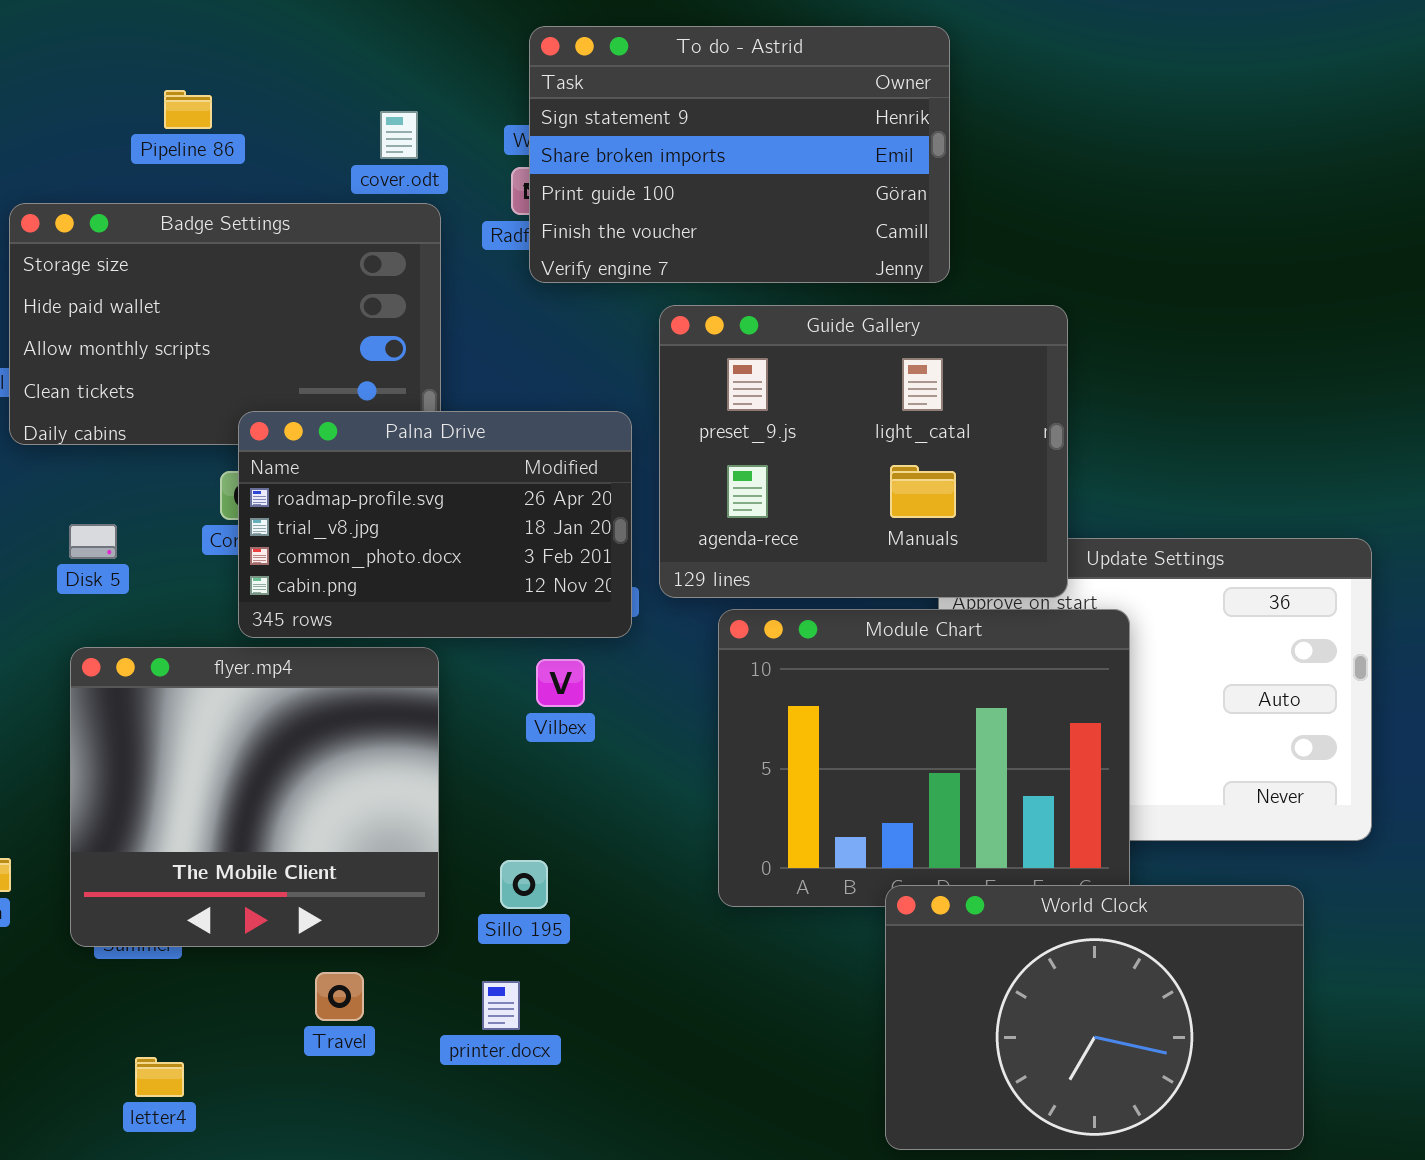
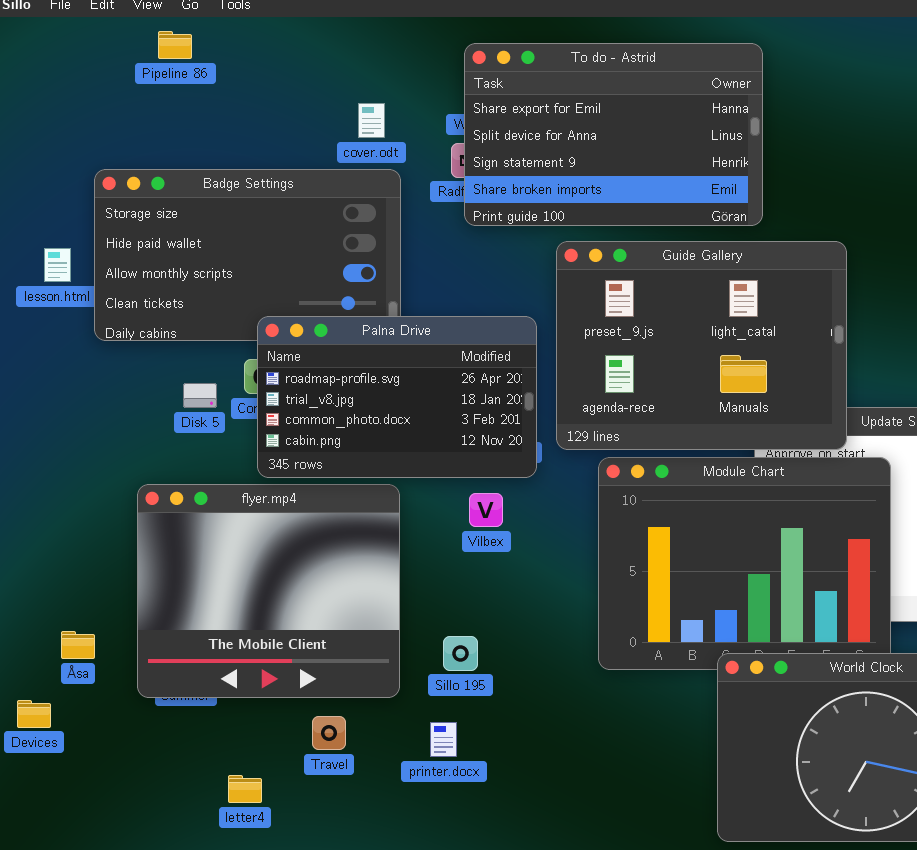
To do - Astrid: [529,26,950,283] -> [464,43,763,226], scrolled up 2 rows
Pipeline 86: [164,90,212,129] -> [158,31,192,59], moved
Disk 5: [69,524,117,559] -> [183,383,217,408], moved
letter4: [135,1057,184,1097] -> [228,775,262,803], moved

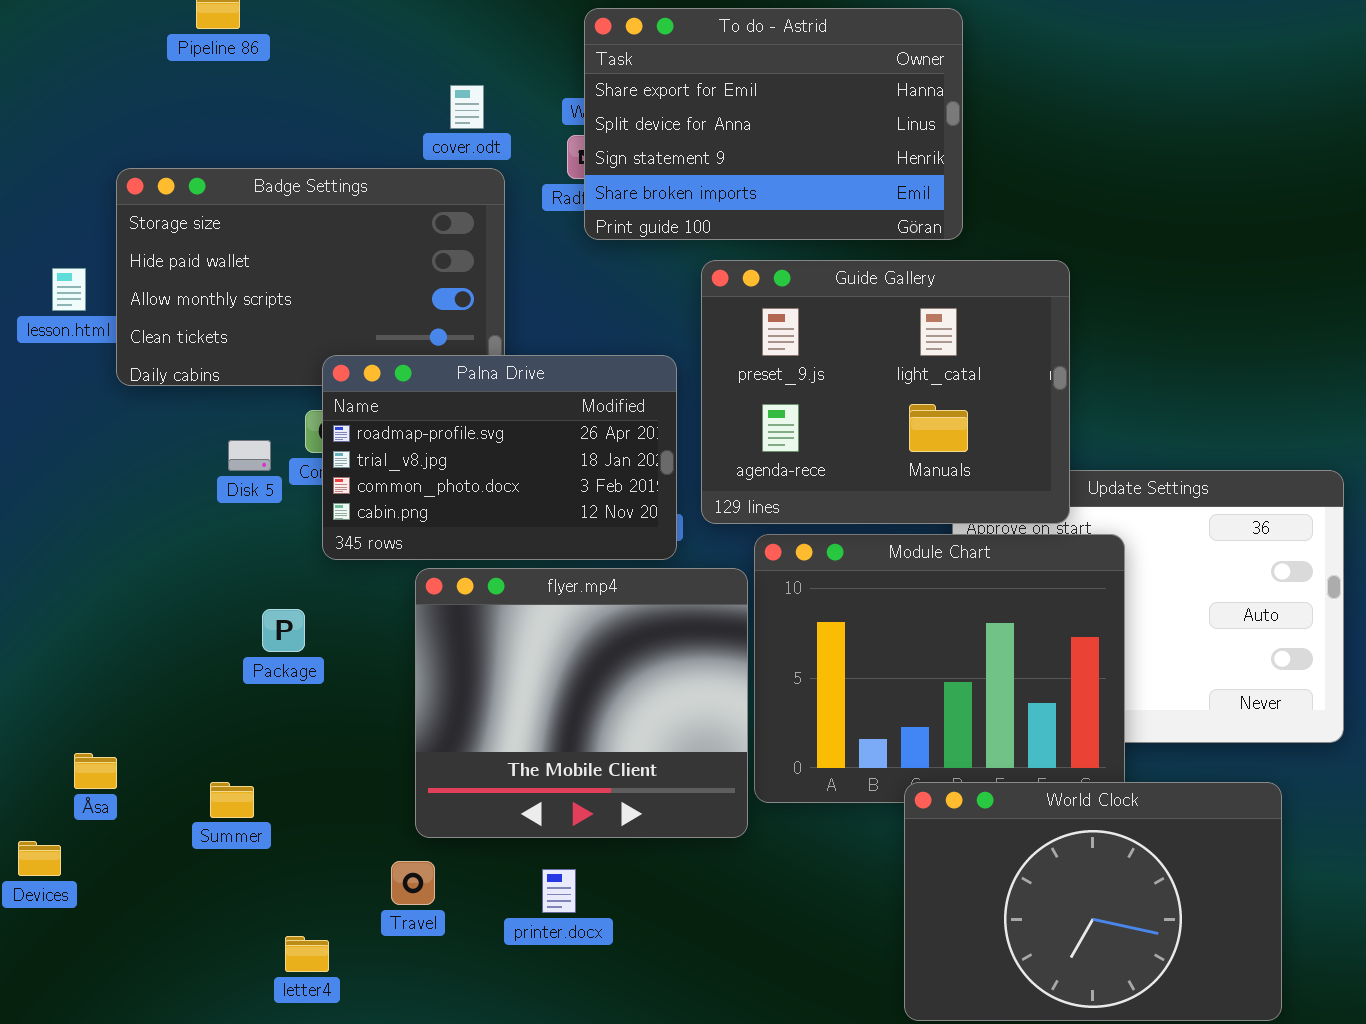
flyer.mp4: [137,484,400,698] -> [415,568,748,838], moved

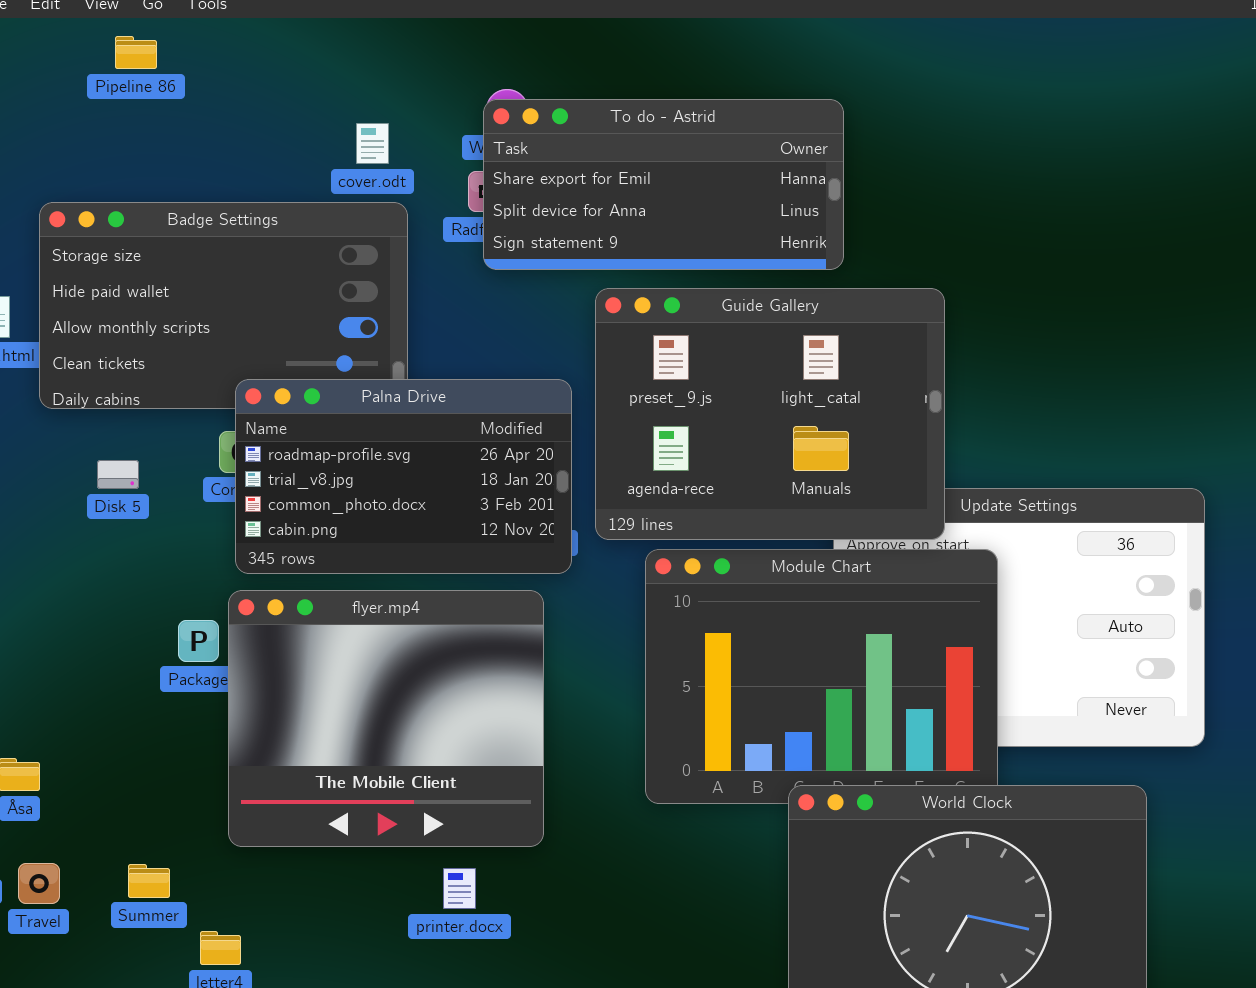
To do - Astrid: [584,8,963,240] -> [483,99,844,270], resized
Disk 5: [228,440,271,471] -> [97,460,139,489], moved
flyer.mp4: [415,568,748,838] -> [228,590,544,847], moved
Summer: [210,782,254,818] -> [128,864,170,898], moved
Travel: [391,861,435,905] -> [18,863,60,904], moved

